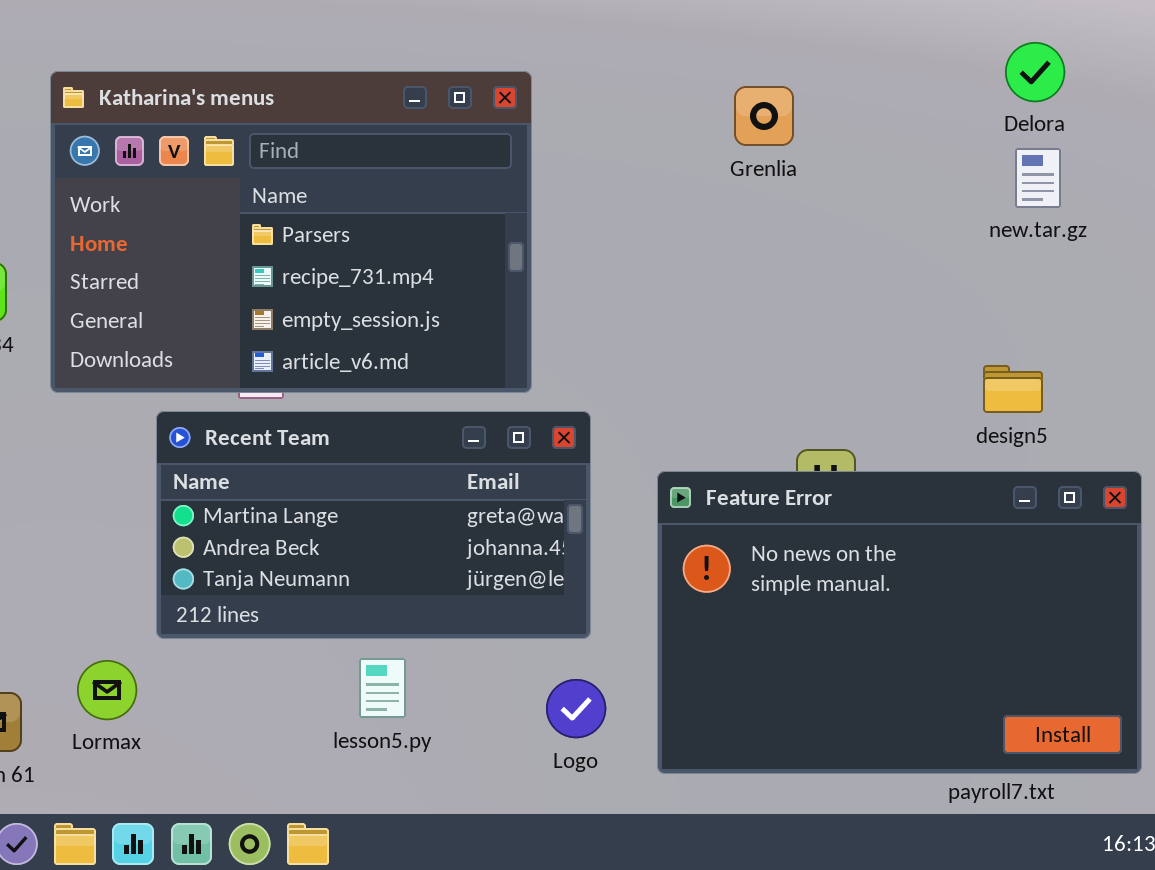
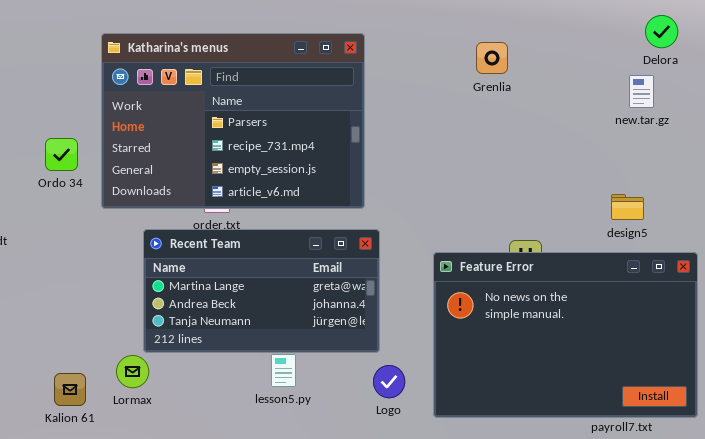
Delora: [1005,42,1065,102] -> [645,15,678,48], moved
Recent Team: [156,411,591,639] -> [143,229,380,353], moved

